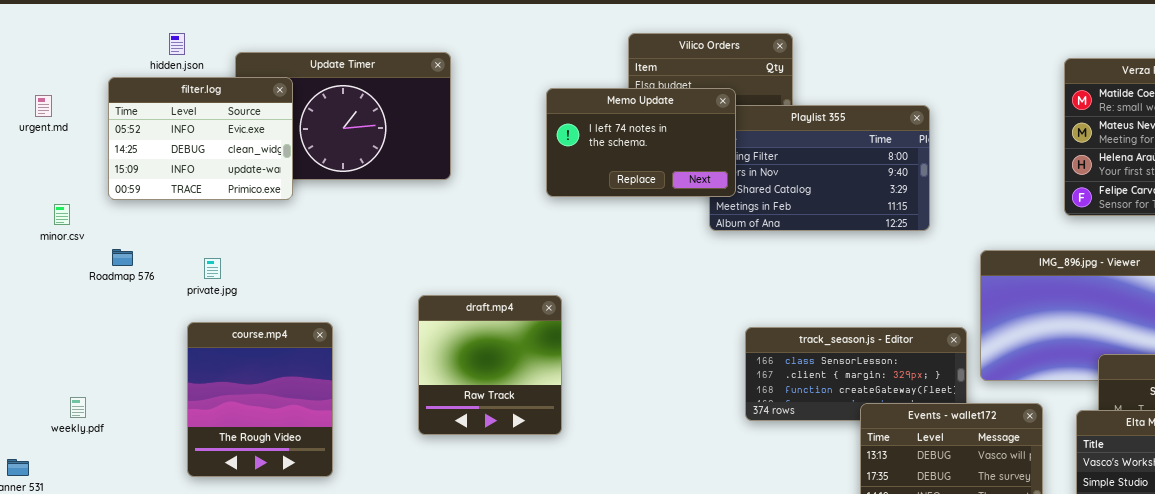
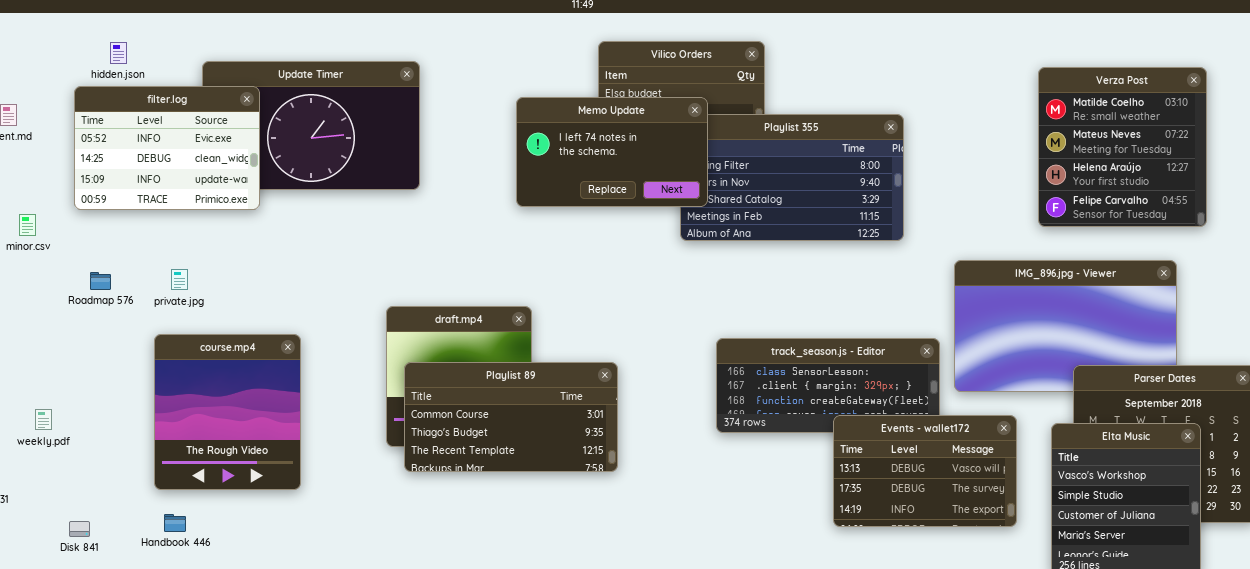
hidden.json: [169,33,185,55] -> [110,42,127,64], moved
Roadmap 576: [112,249,133,266] -> [90,272,111,290], moved
Playlist 89: none -> [404,362,618,472], opened

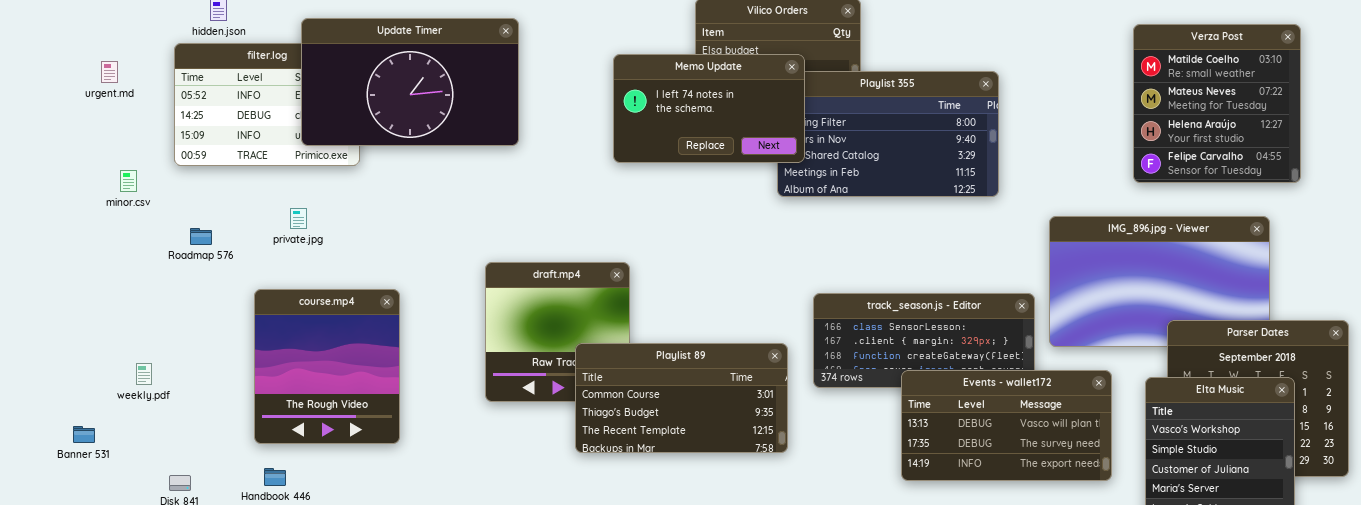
Update Timer: [202,61,420,190] -> [301,18,519,146], raised
private.jpg: [171,269,188,290] -> [290,208,307,229], moved
Playlist 89: [404,362,618,472] -> [575,343,788,453], moved
Events - wallet172: [833,415,1017,527] -> [901,370,1112,481], resized

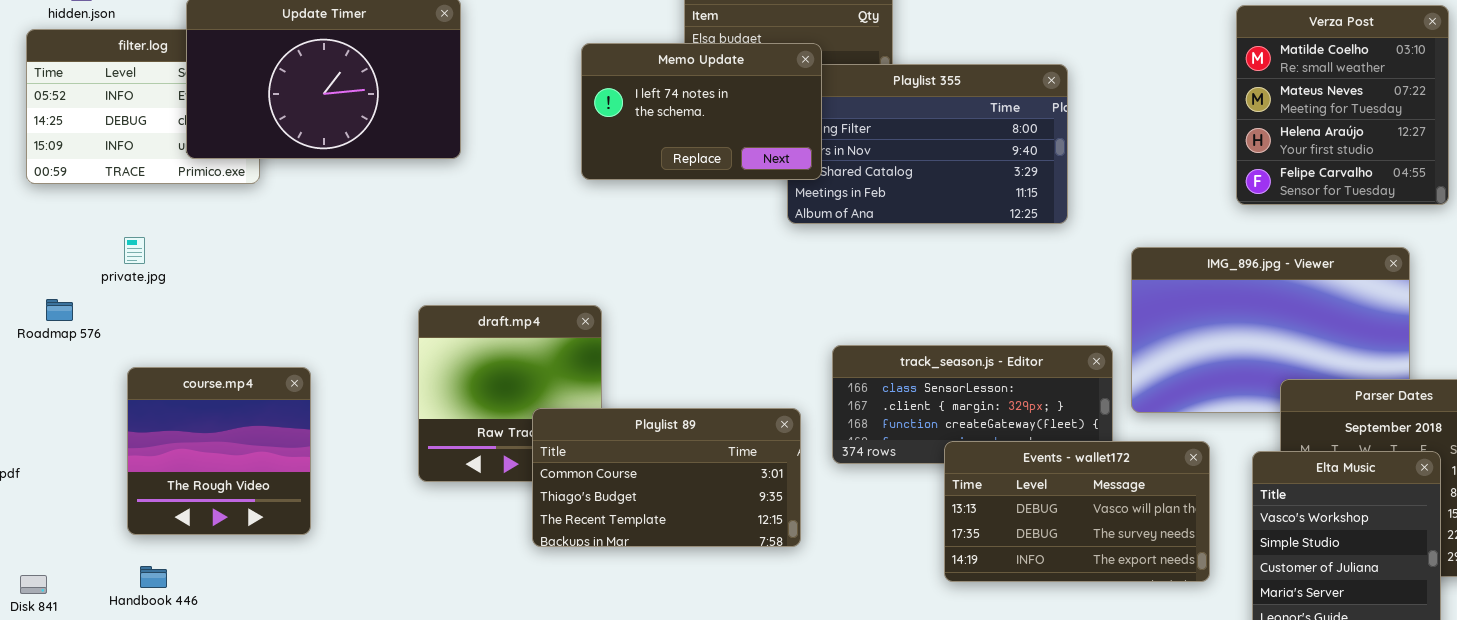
private.jpg: [290,208,307,229] -> [124,237,145,264], moved
Roadmap 576: [190,228,212,245] -> [46,299,73,321], moved
course.mp4: [254,289,400,444] -> [127,367,311,535], resized

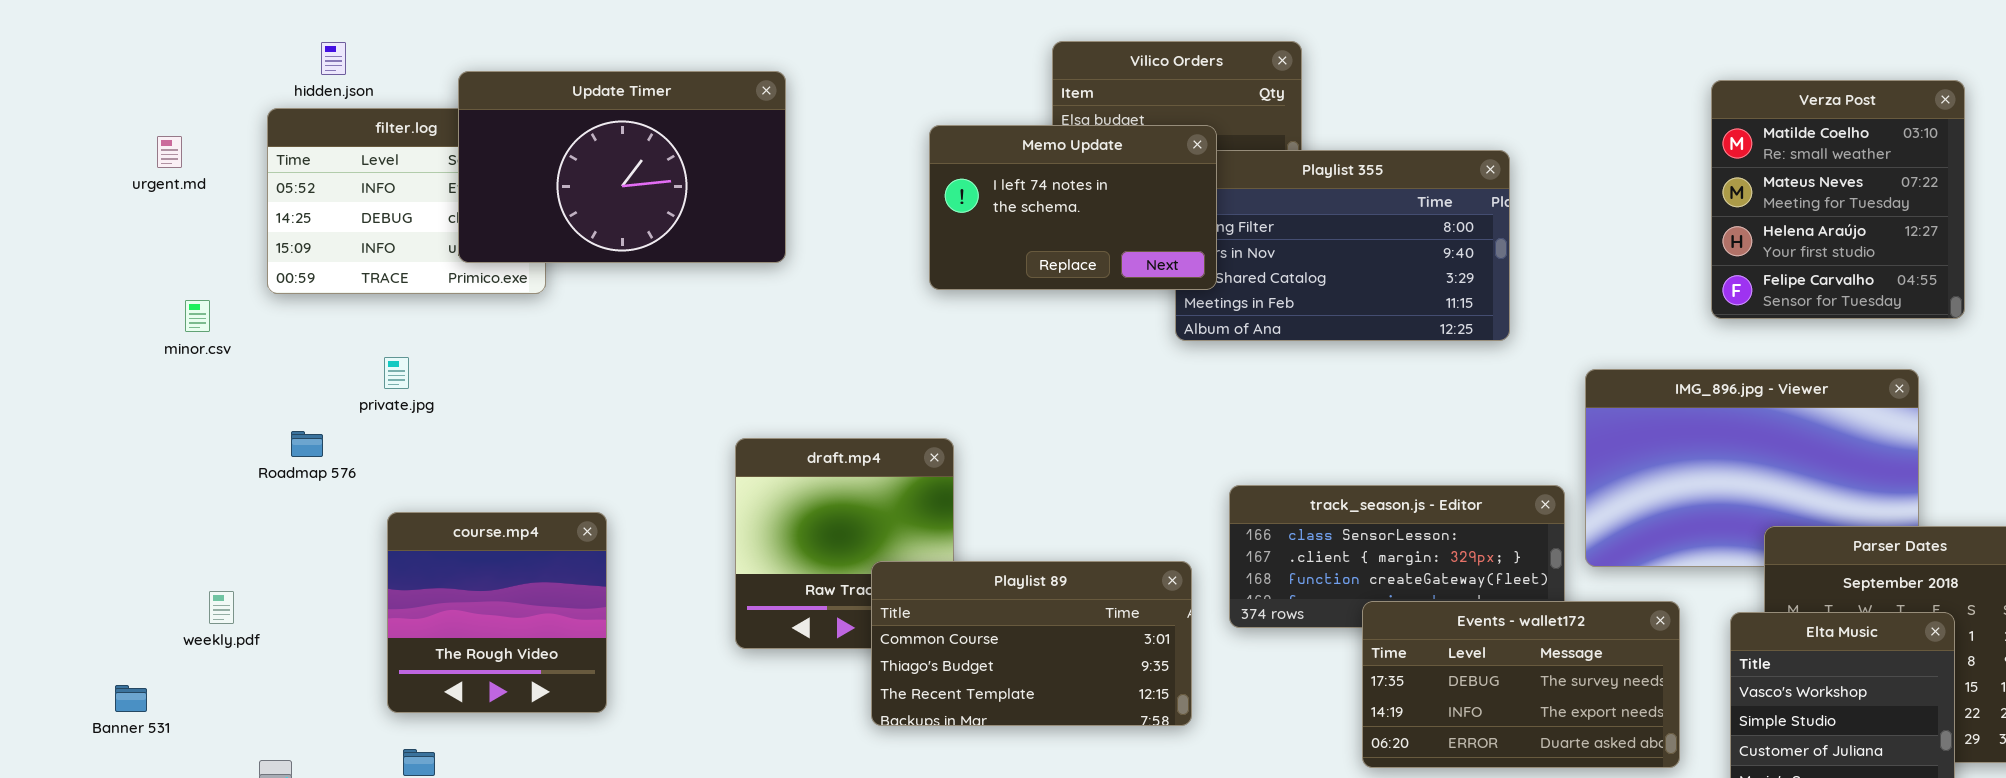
Events - wallet172: [944,441,1210,582] -> [1362,601,1680,768], scrolled down 1 row

